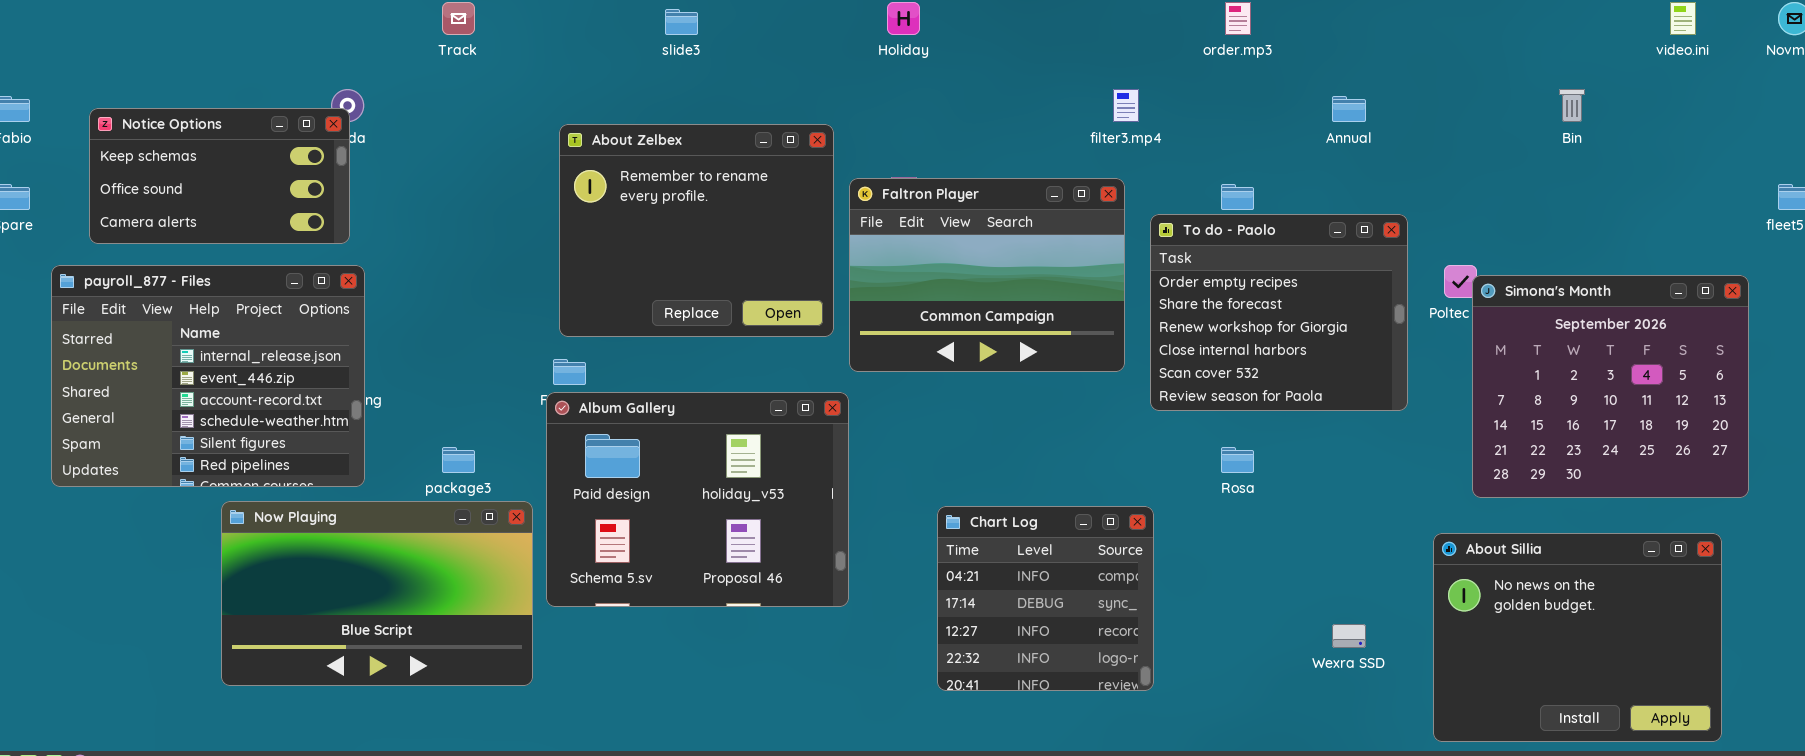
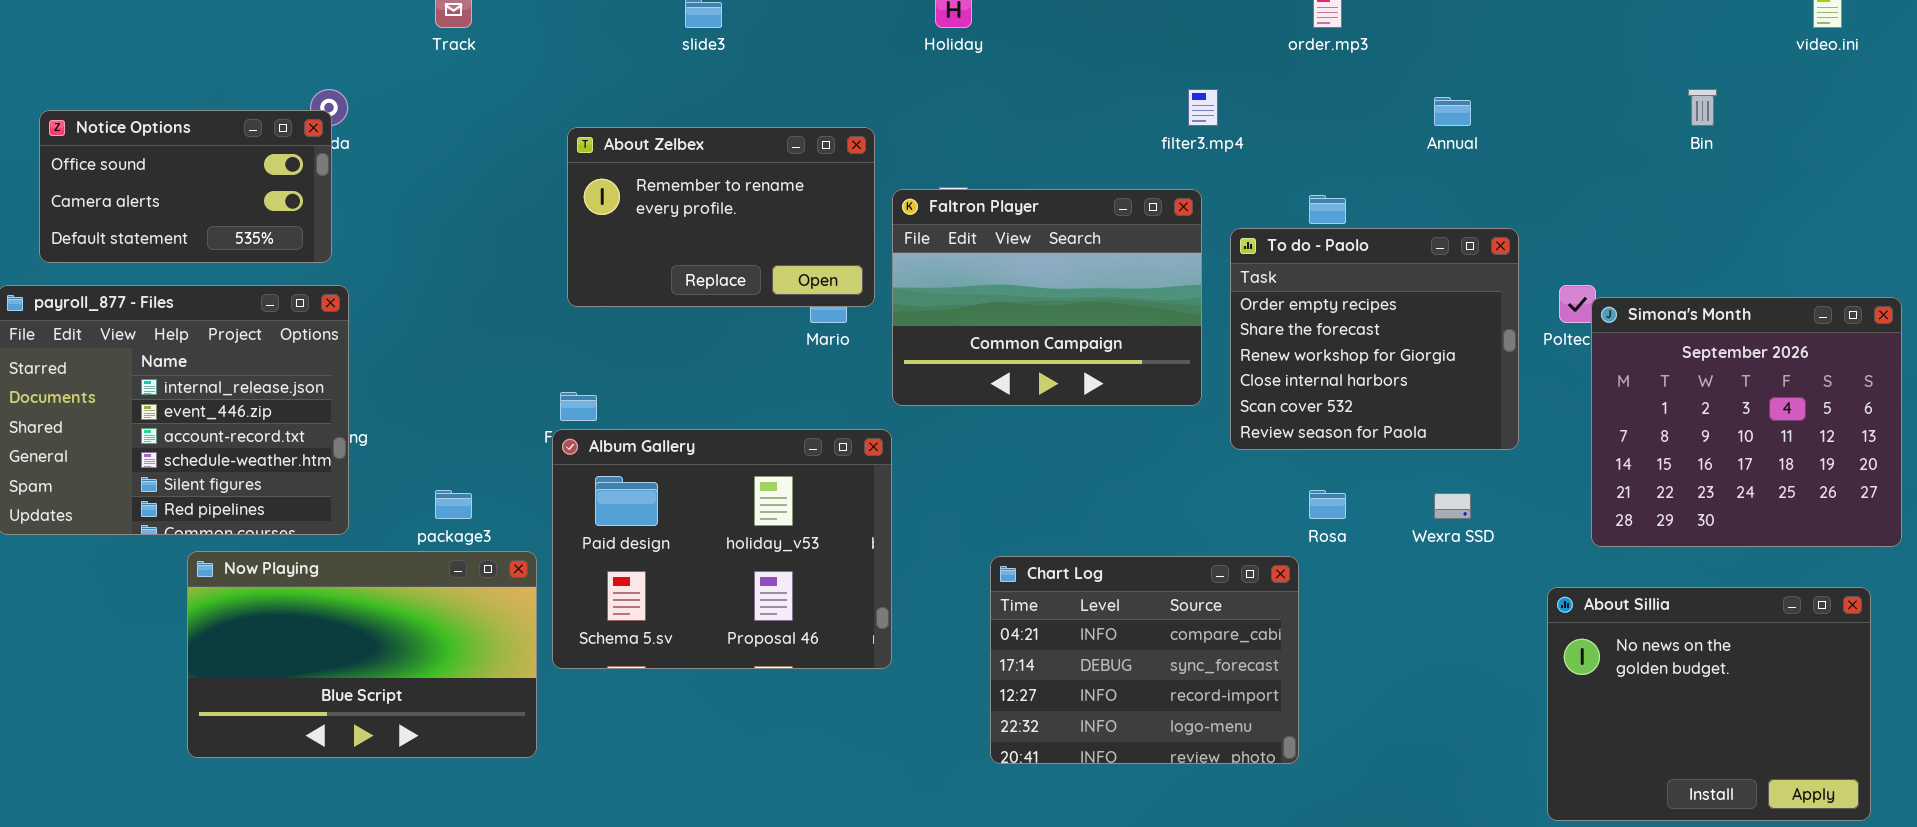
Notice Options: [89,108,350,244] -> [39,110,332,263], scrolled down 1 row
About Zelbex: [559,124,834,337] -> [567,127,875,307], resized
Chart Log: [937,506,1154,691] -> [990,556,1299,764], resized
Wexra SSD: [1332,624,1366,648] -> [1434,493,1471,519], moved

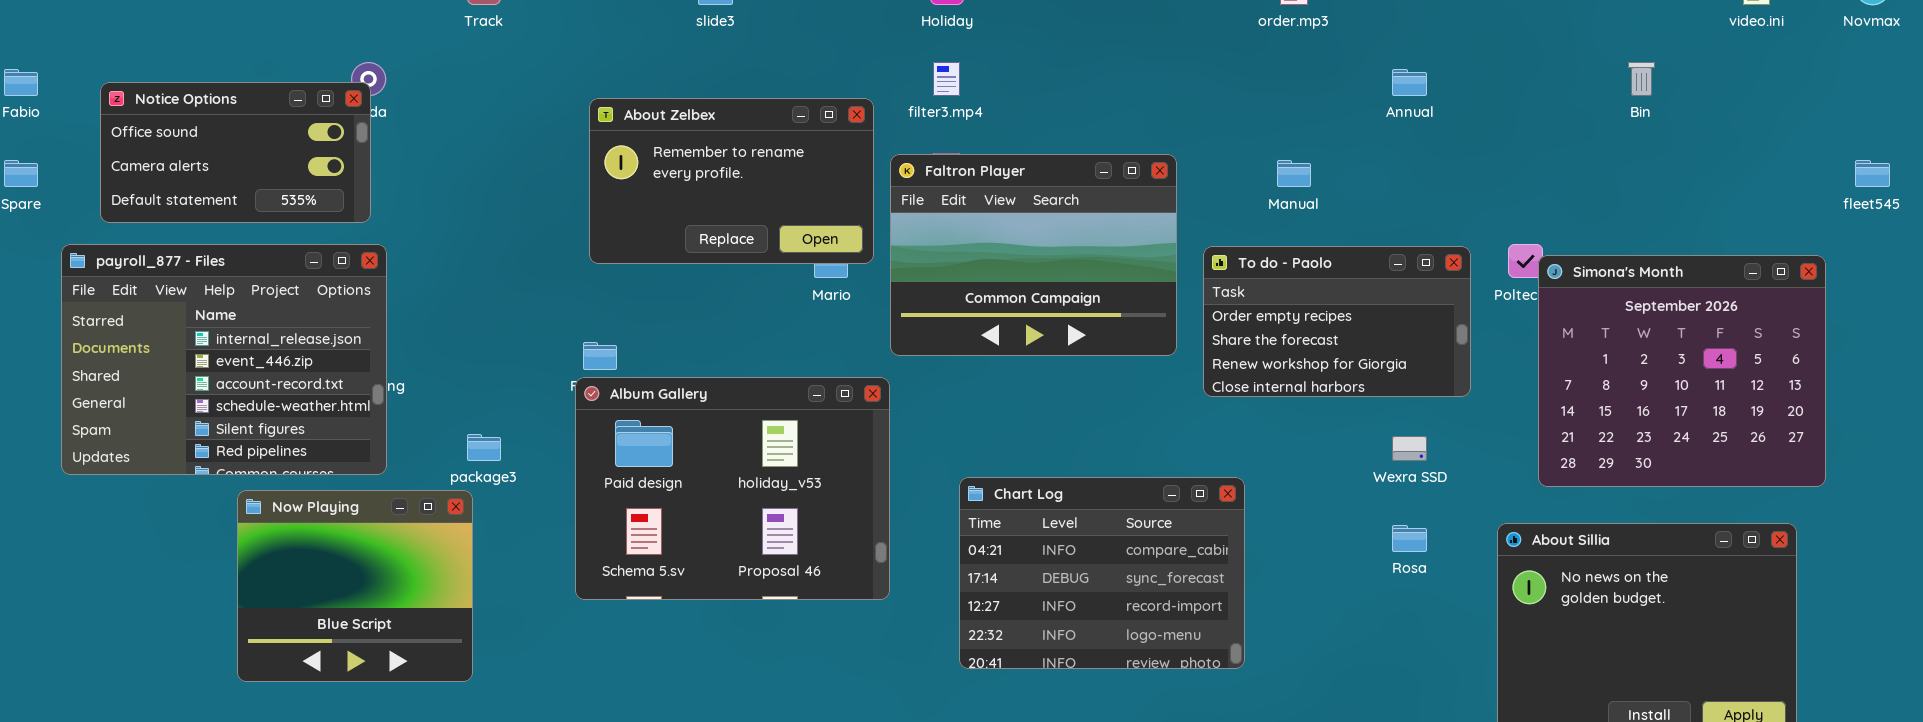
filter3.mp4: [1188,89,1218,126] -> [933,62,960,96], moved
To do - Paolo: [1230,228,1519,450] -> [1203,246,1471,397], resized
Rosa: [1309,490,1346,519] -> [1392,525,1427,552], moved
Now Playing: [187,551,537,758] -> [237,490,473,682], resized
Chart Log: [990,556,1299,764] -> [959,477,1245,669], moved

